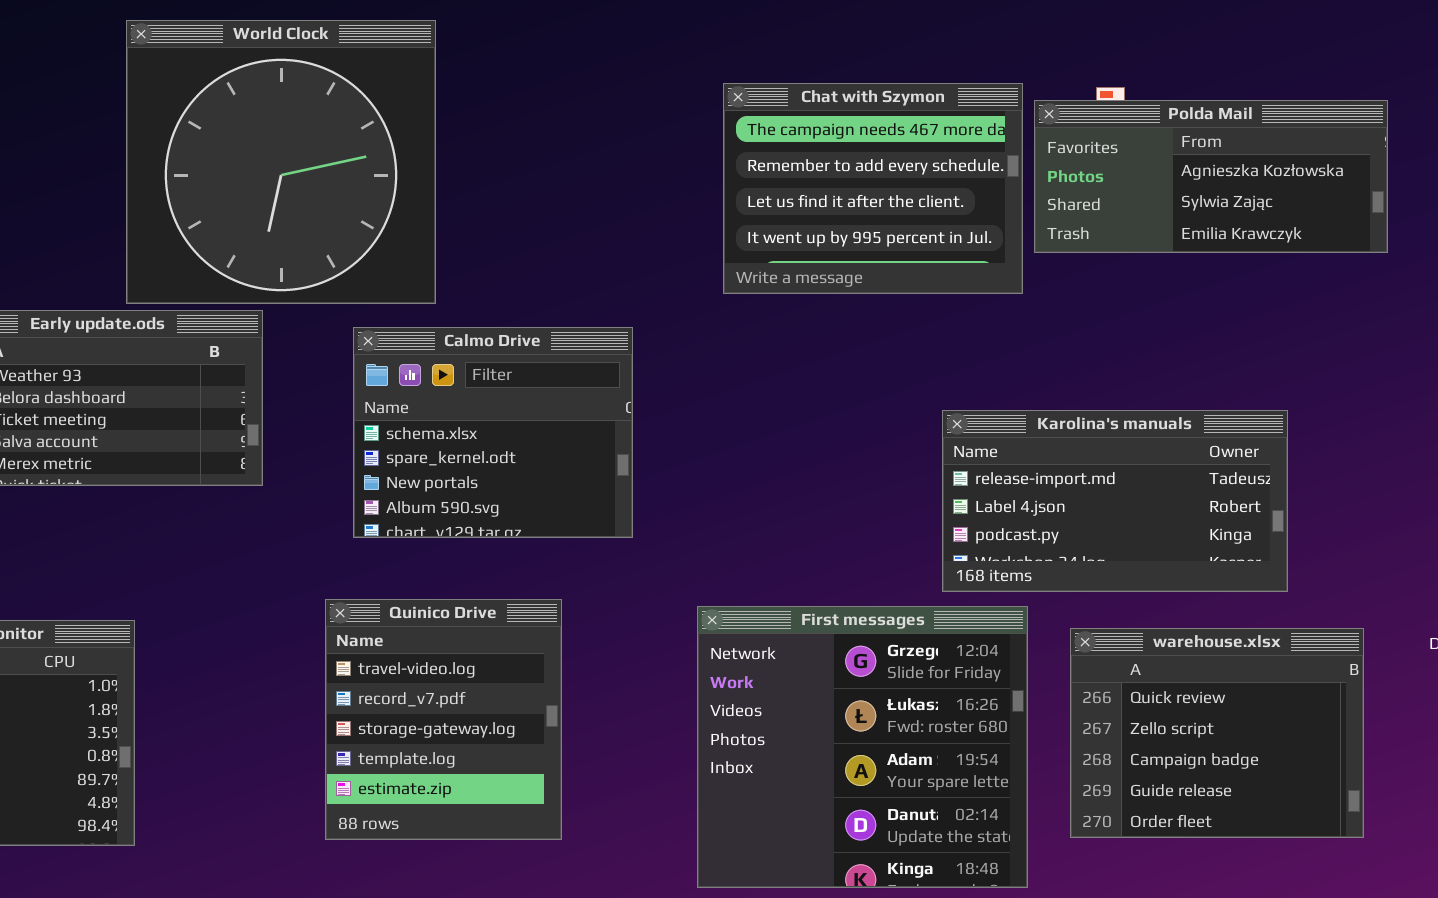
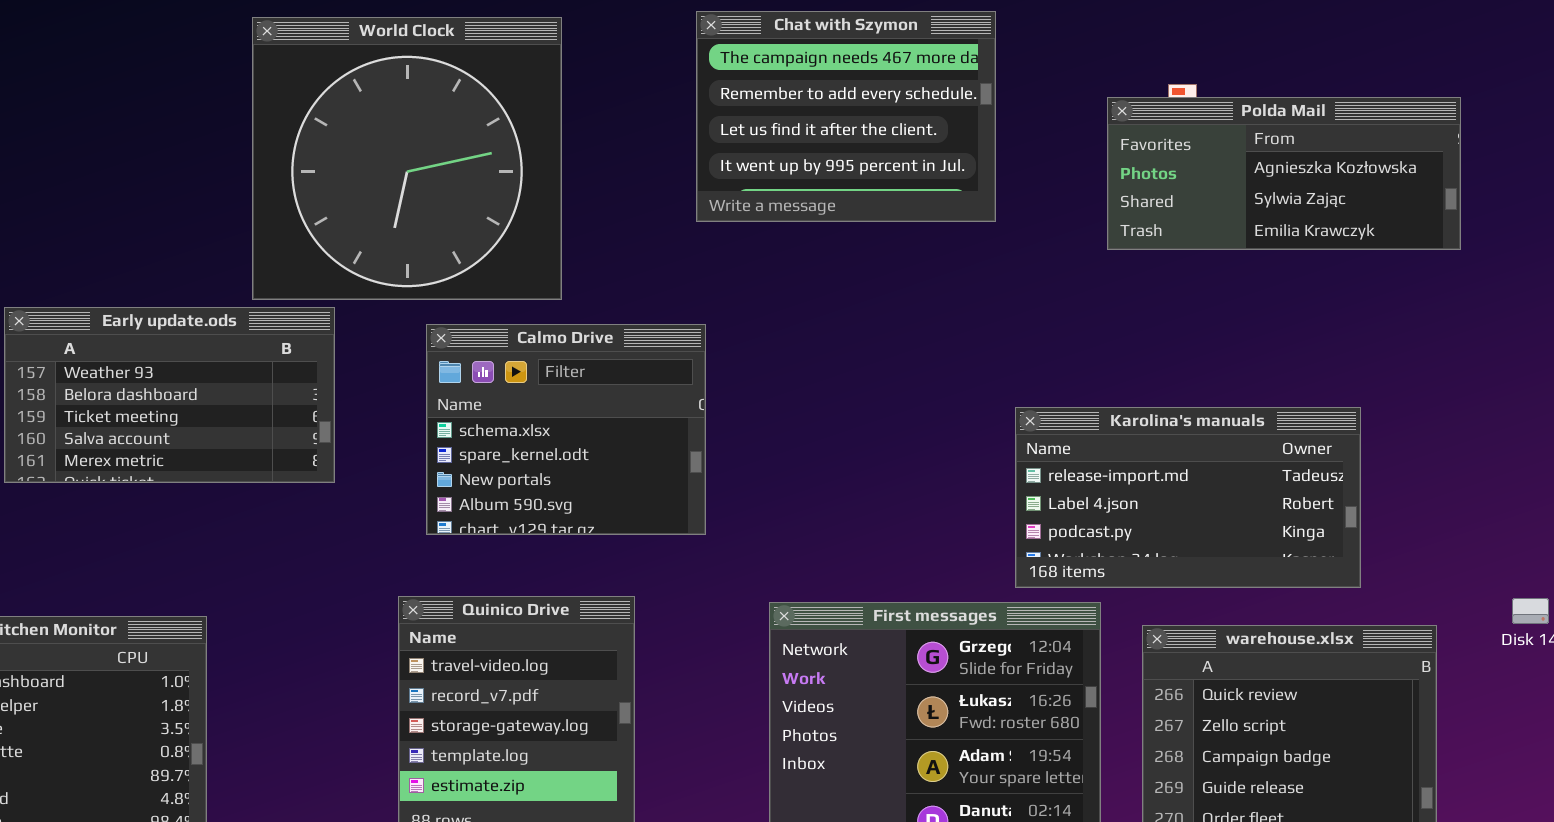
World Clock: [126,20,436,304] -> [252,17,562,300], moved
Chat with Szymon: [723,83,1023,294] -> [696,11,996,222], moved

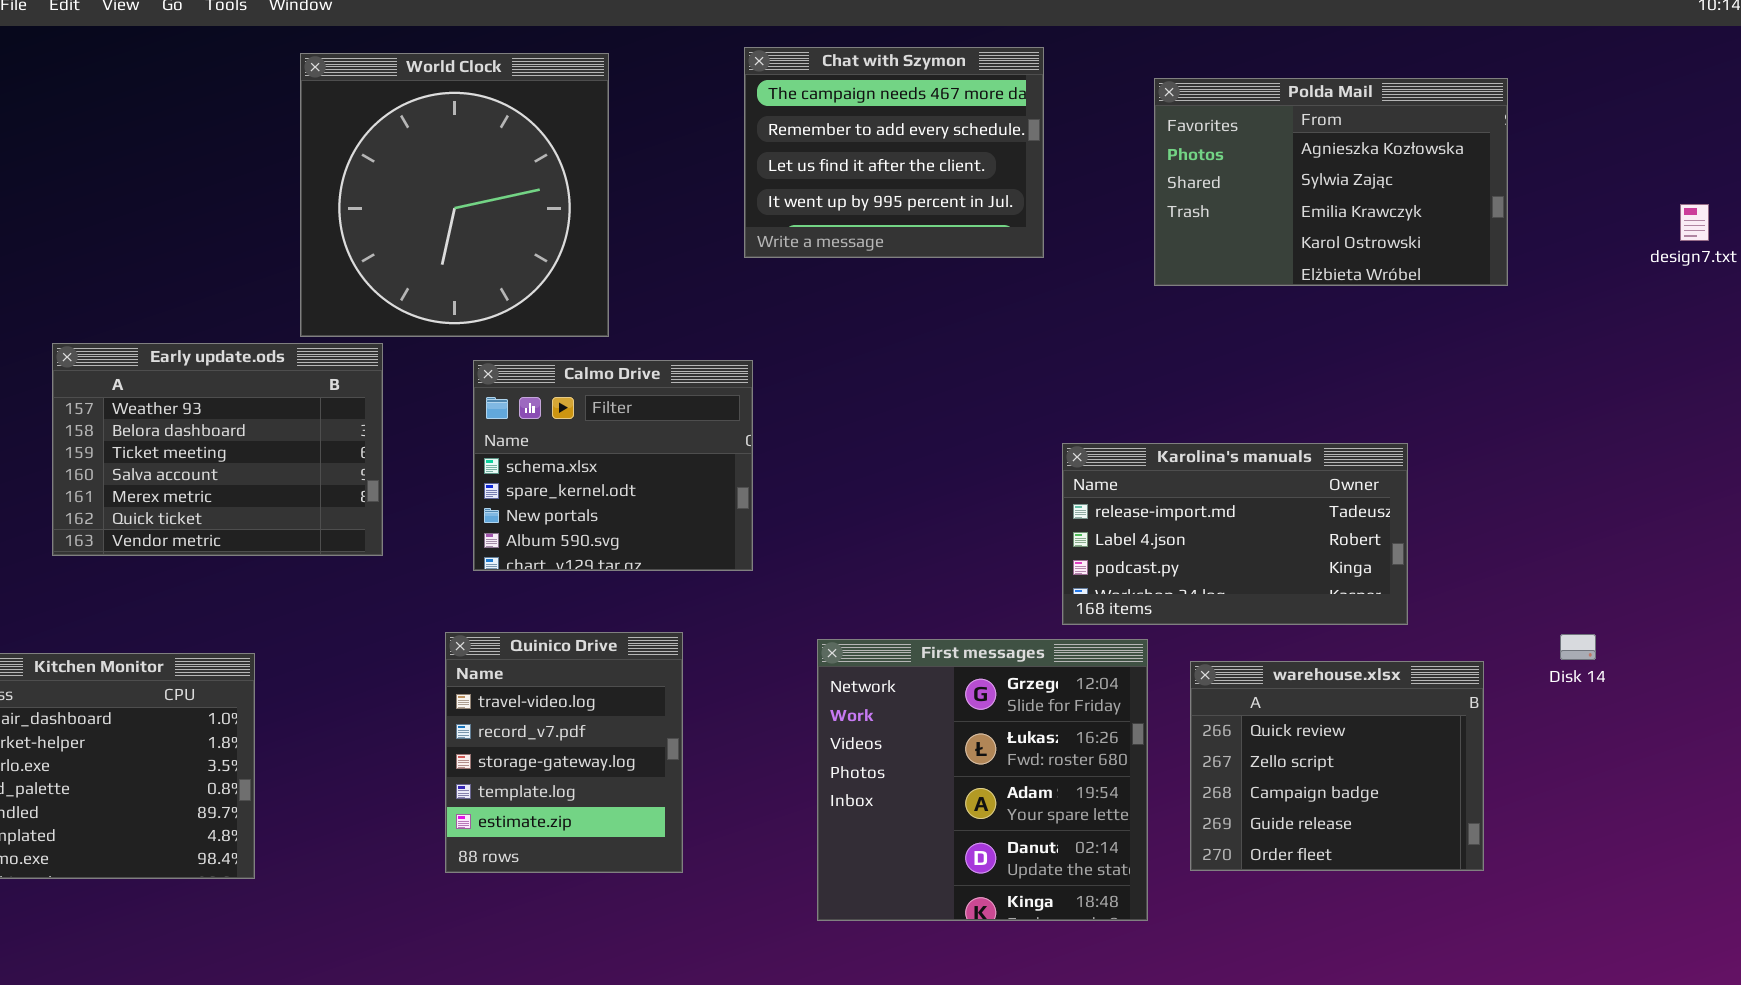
Polda Mail: [1107,97,1461,250] -> [1154,78,1508,286], resized
Early update.ods: [4,307,335,483] -> [52,343,383,556], resized

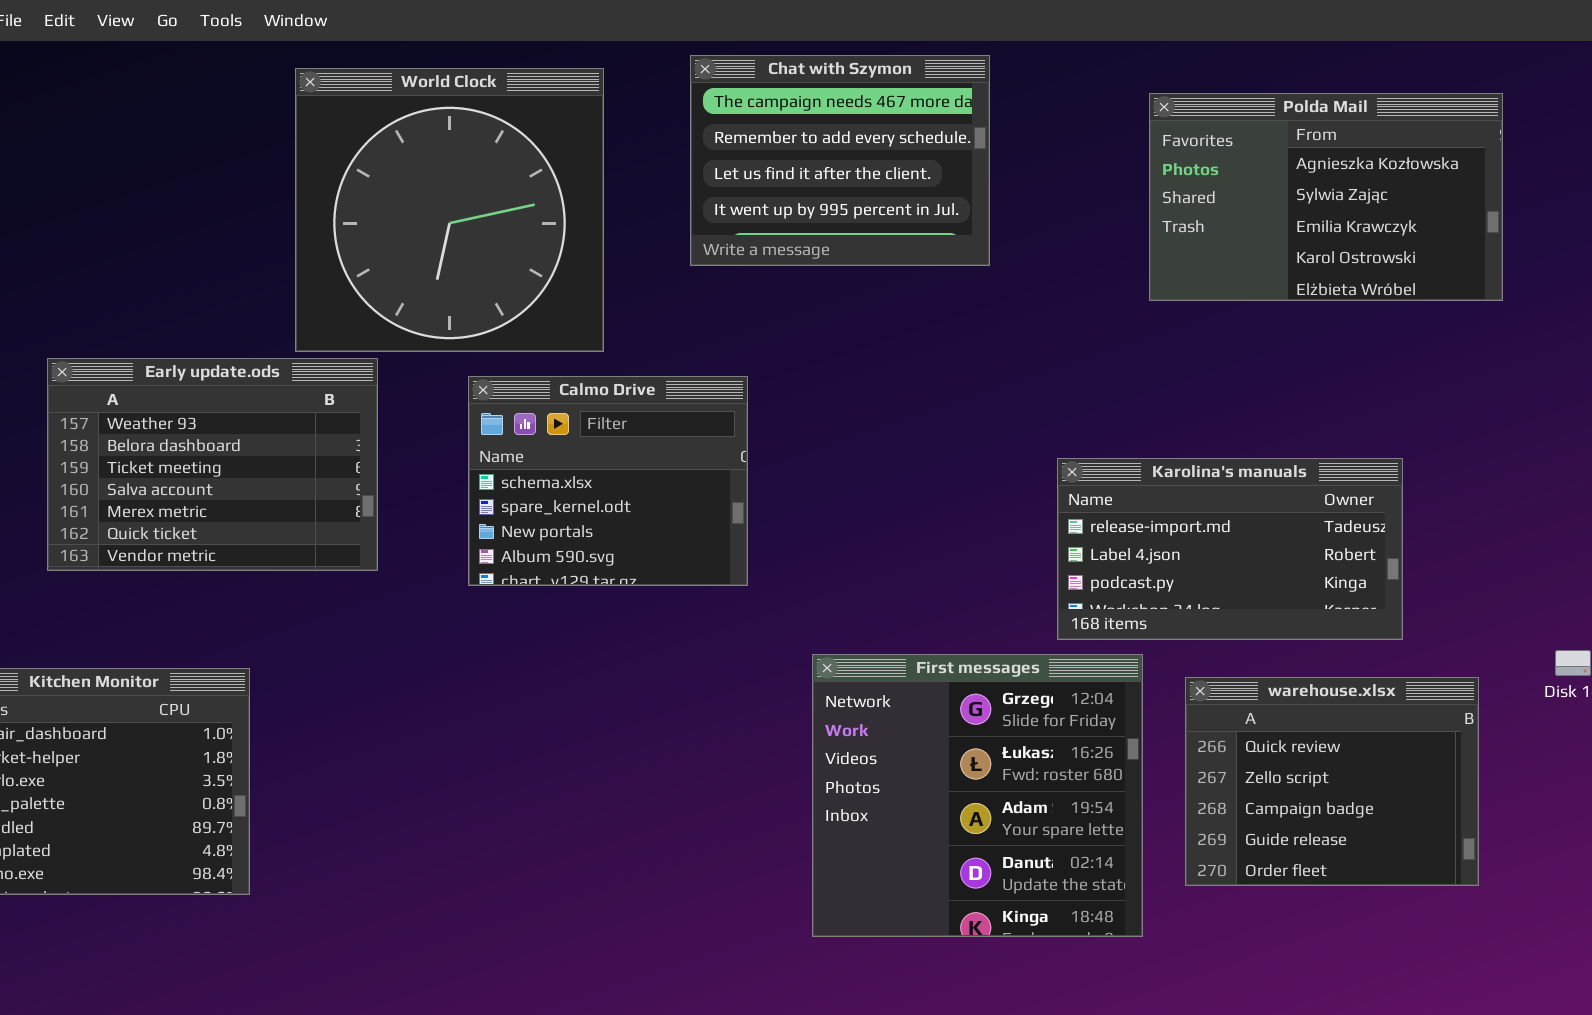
Chat with Szymon: [744,47,1044,258] -> [690,55,990,266], moved
Quinico Drive: [445,632,683,873] -> none, closed

